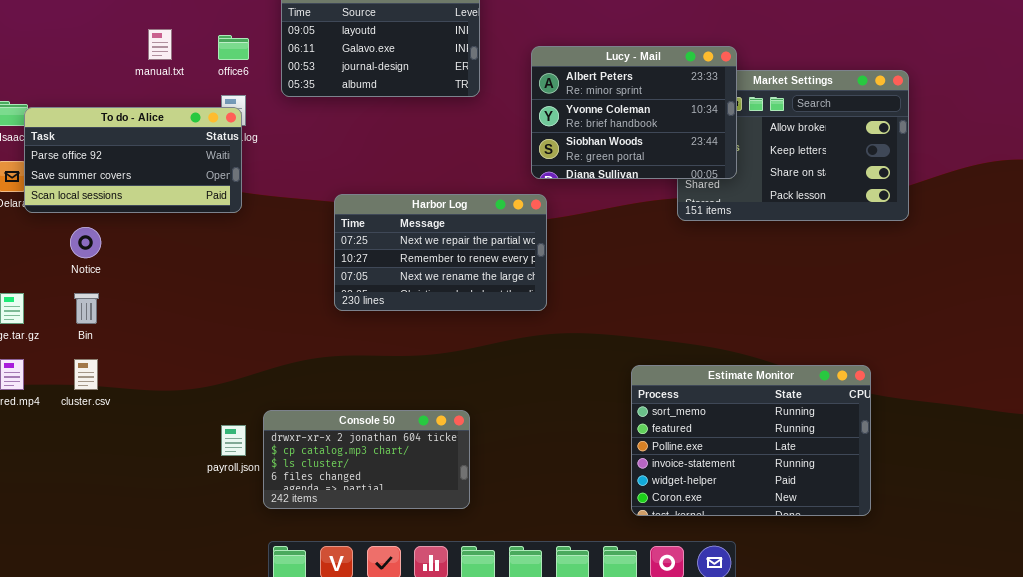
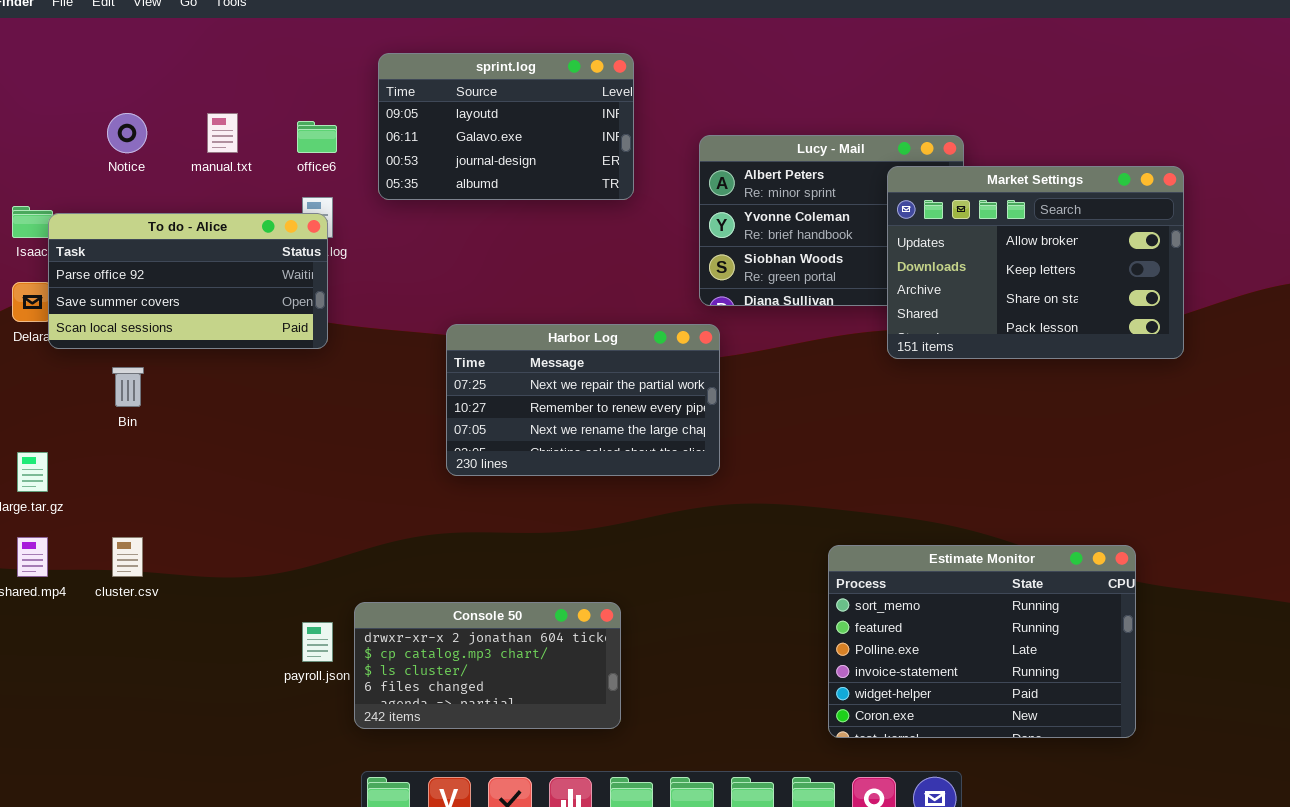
Market Settings: [677,70,909,221] -> [887,166,1184,359], raised
Notice: [70,227,101,258] -> [107,113,147,153], moved
Bin: [74,293,99,324] -> [112,367,144,407], moved

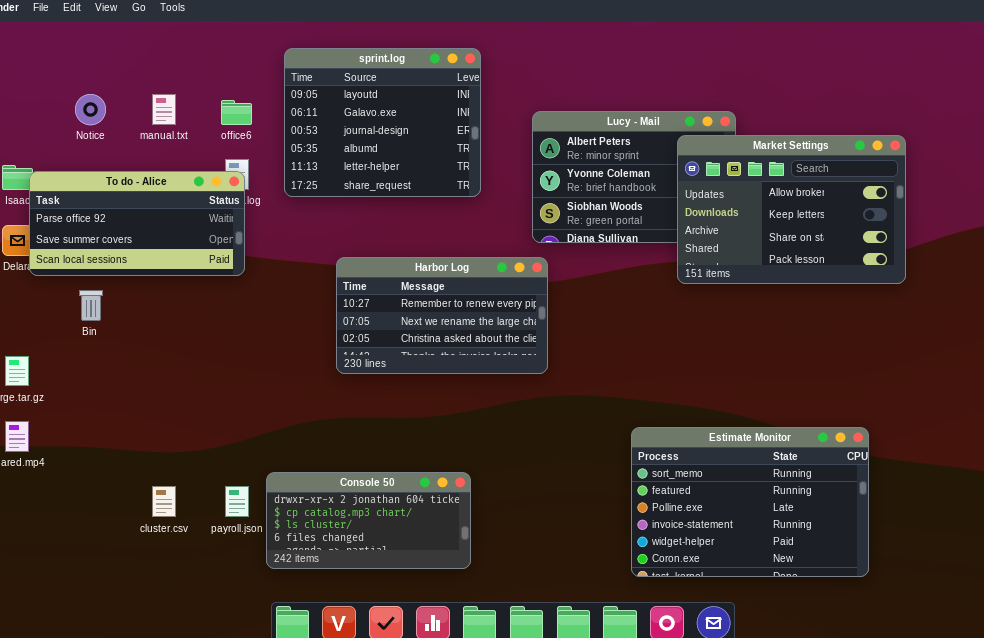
sprint.log: [378,53,634,200] -> [284,48,481,197], resized
Harbor Log: [446,324,720,476] -> [336,257,548,374], scrolled down 1 row
cluster.csv: [112,537,143,577] -> [152,486,176,517], moved

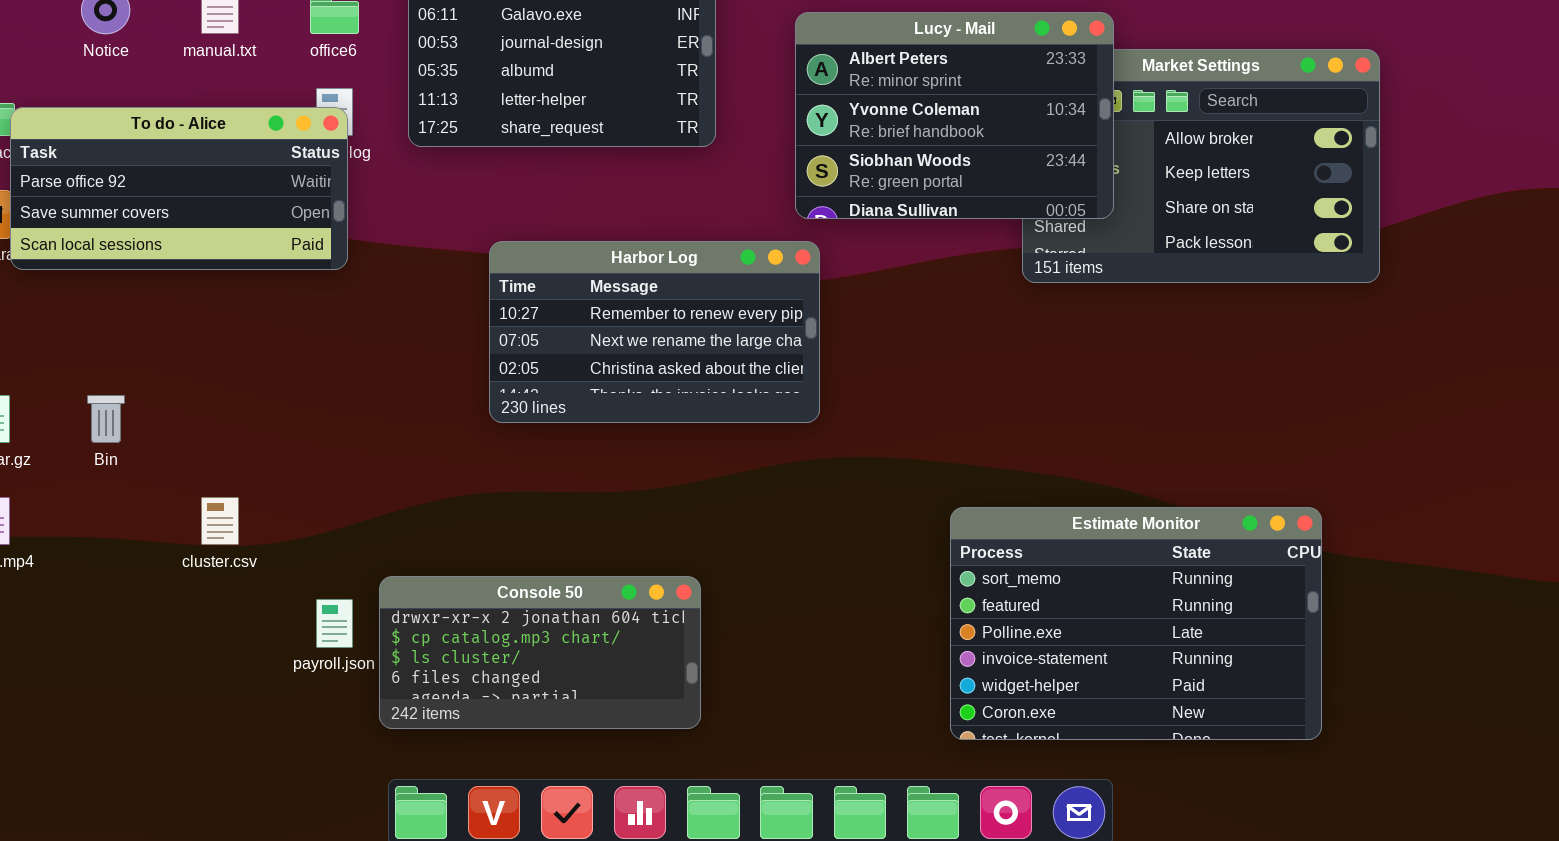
Lucy - Mail: [532,111,736,243] -> [795,12,1114,219], raised
Bin: [79,290,103,321] -> [87,395,125,443], moved
cluster.csv: [152,486,176,517] -> [201,497,239,545], moved

